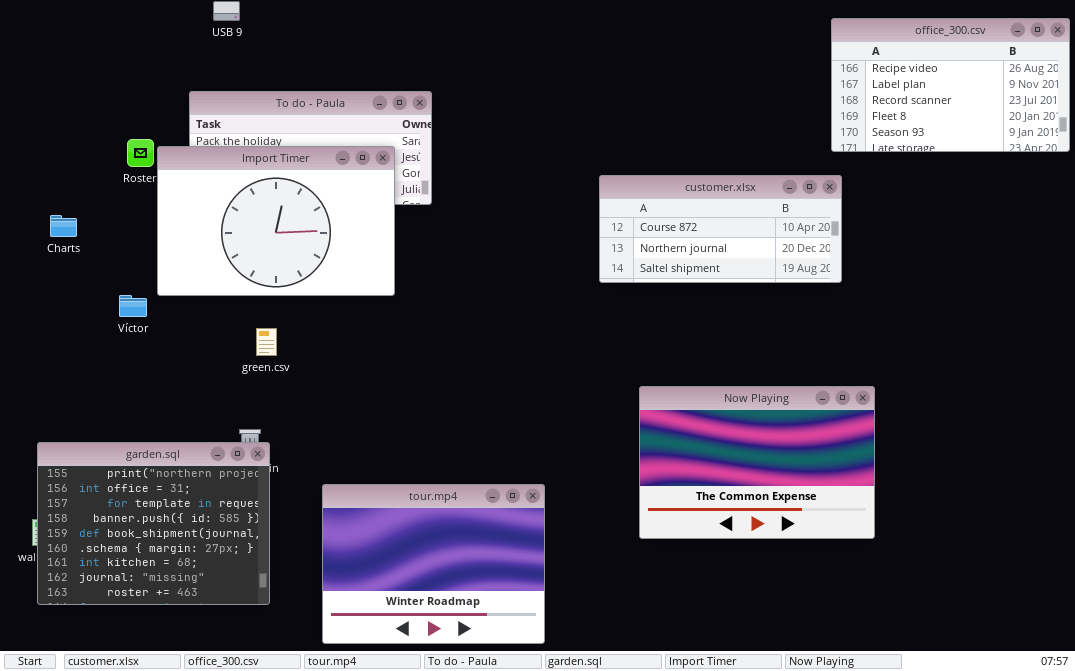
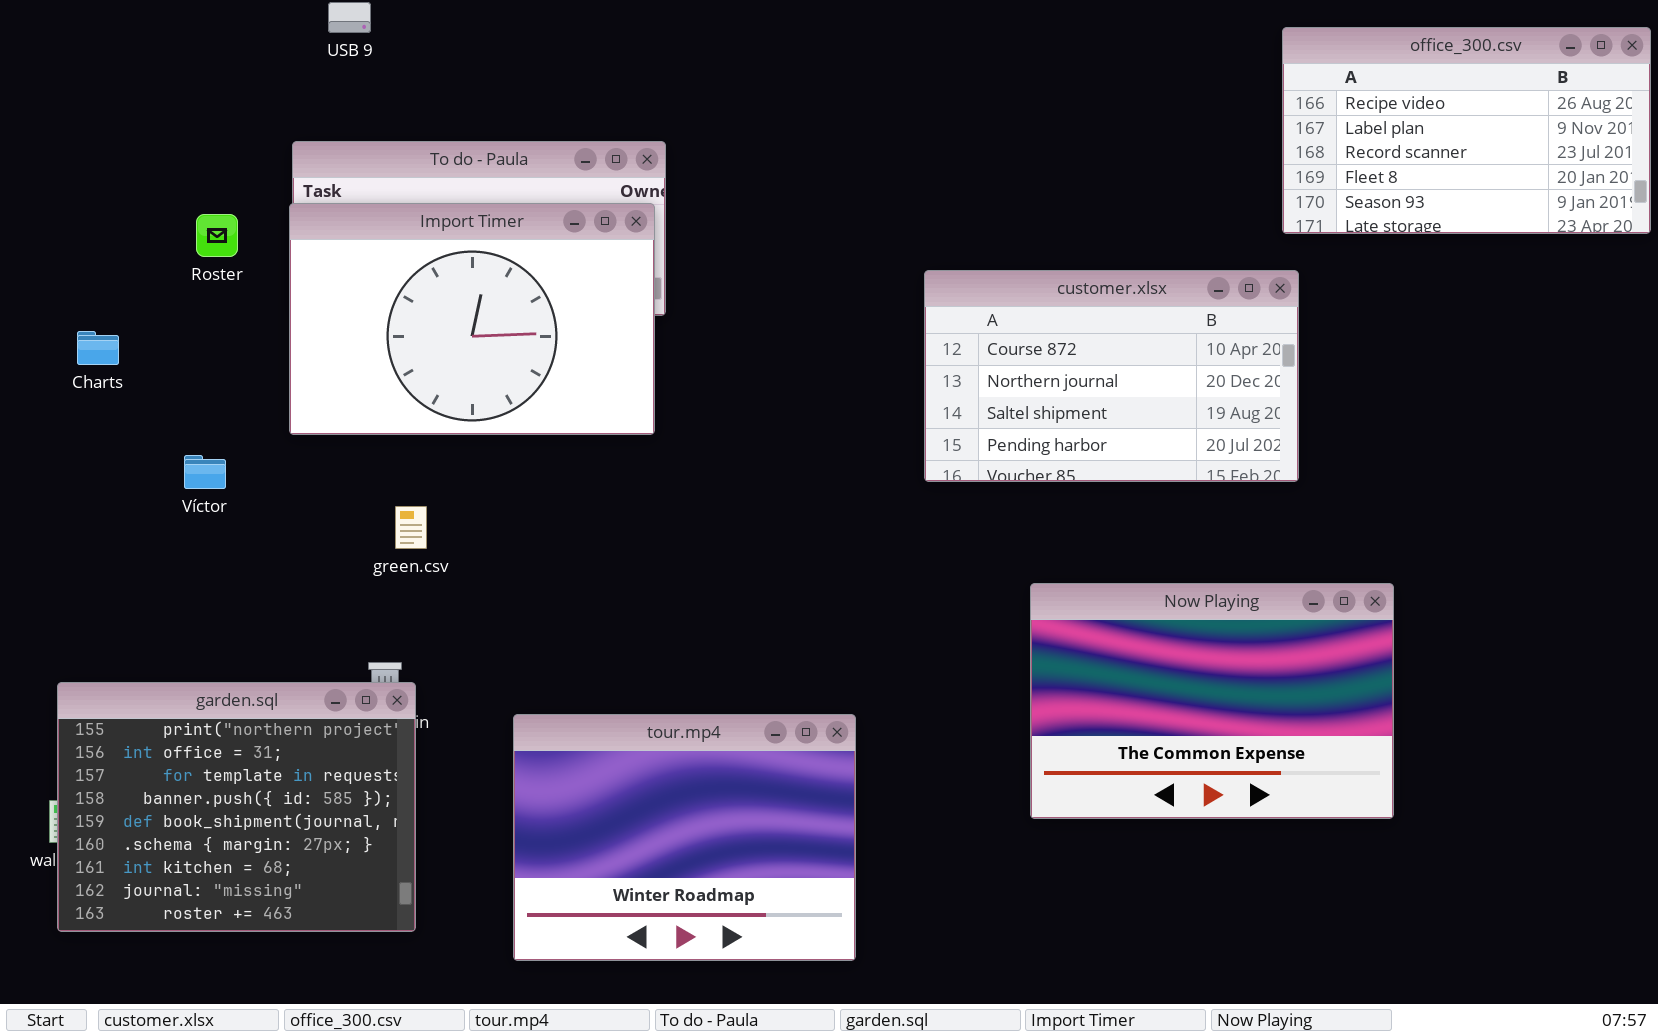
Import Timer: [157,146,395,296] -> [289,203,655,435], moved
customer.xlsx: [599,175,842,283] -> [924,270,1299,482], resized
Now Playing: [639,386,875,539] -> [1030,583,1394,819], moved
tour.mp4: [322,484,545,644] -> [513,714,856,961], moved

